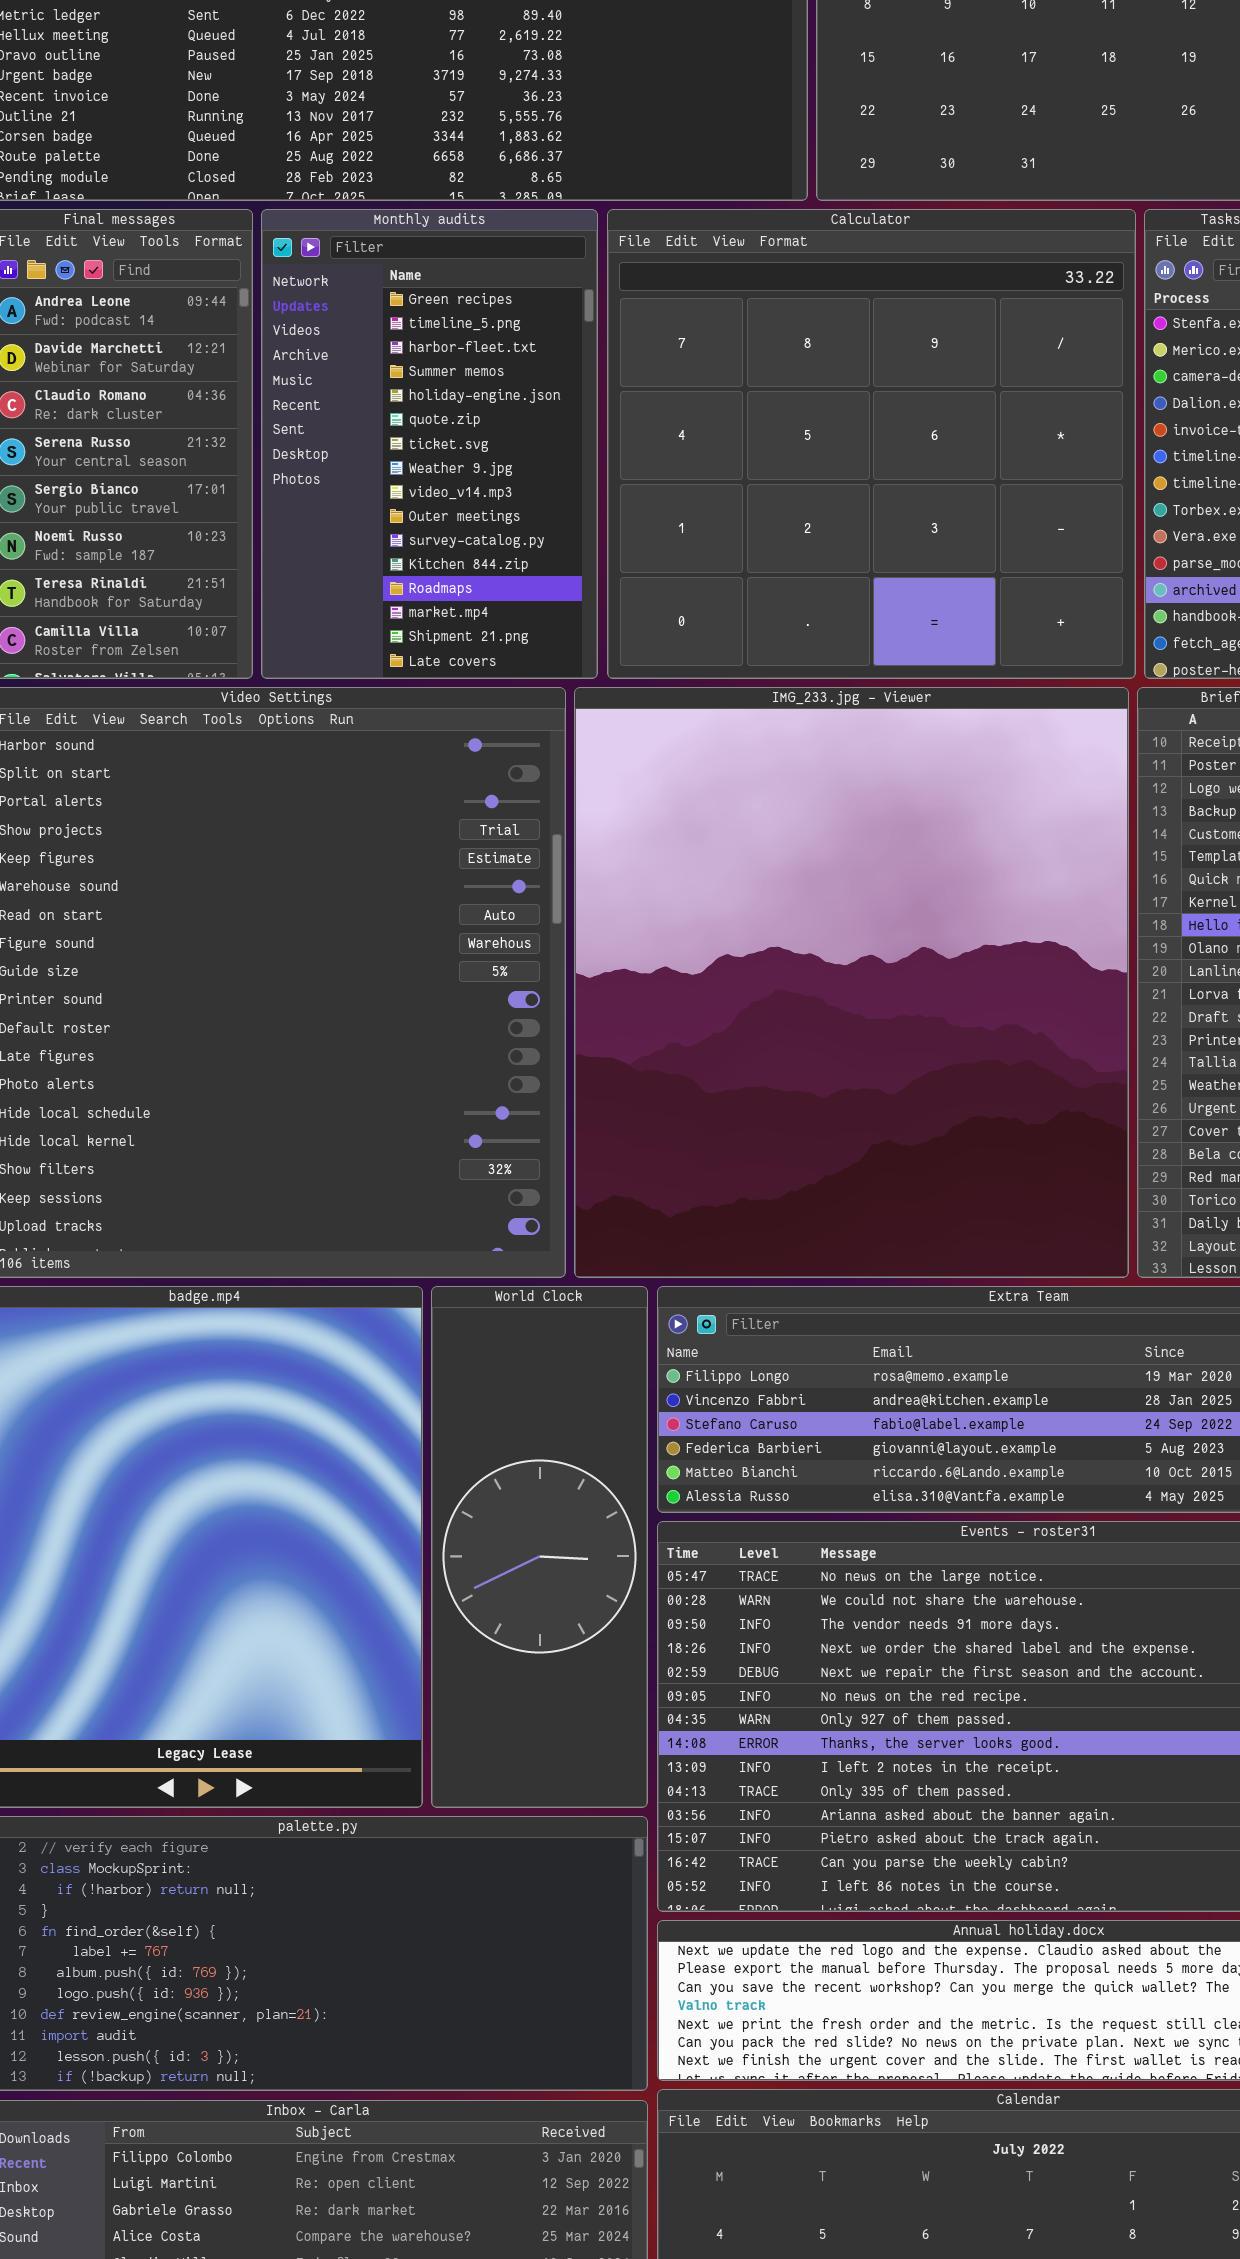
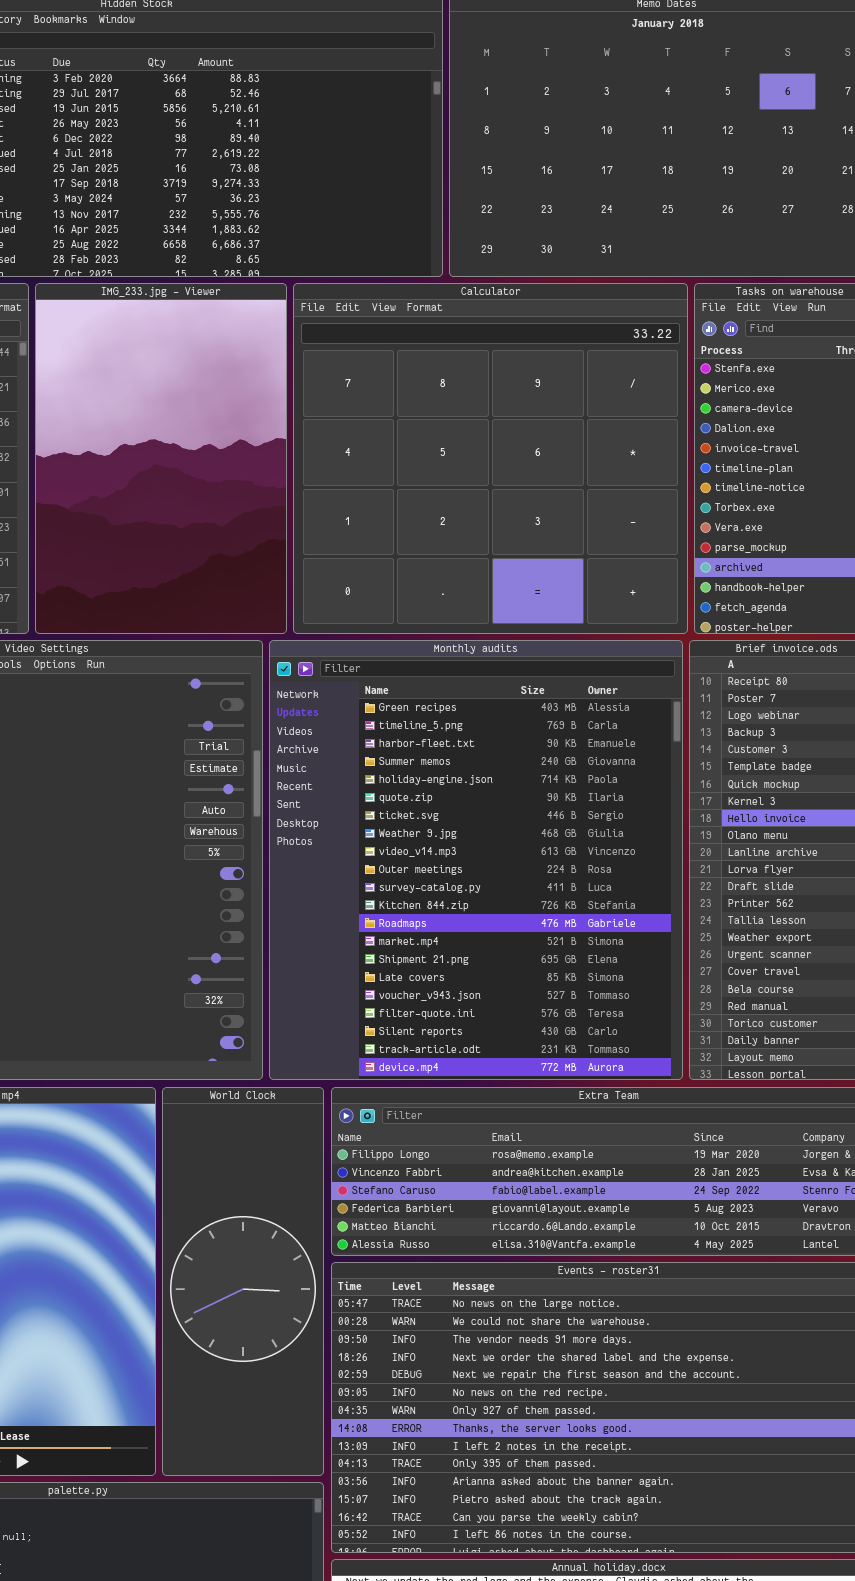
Monthly audits: [261,209,598,679] -> [269,640,683,1080], moved, resized
IMG_233.jpg - Viewer: [574,687,1129,1278] -> [35,283,287,634], moved, resized

